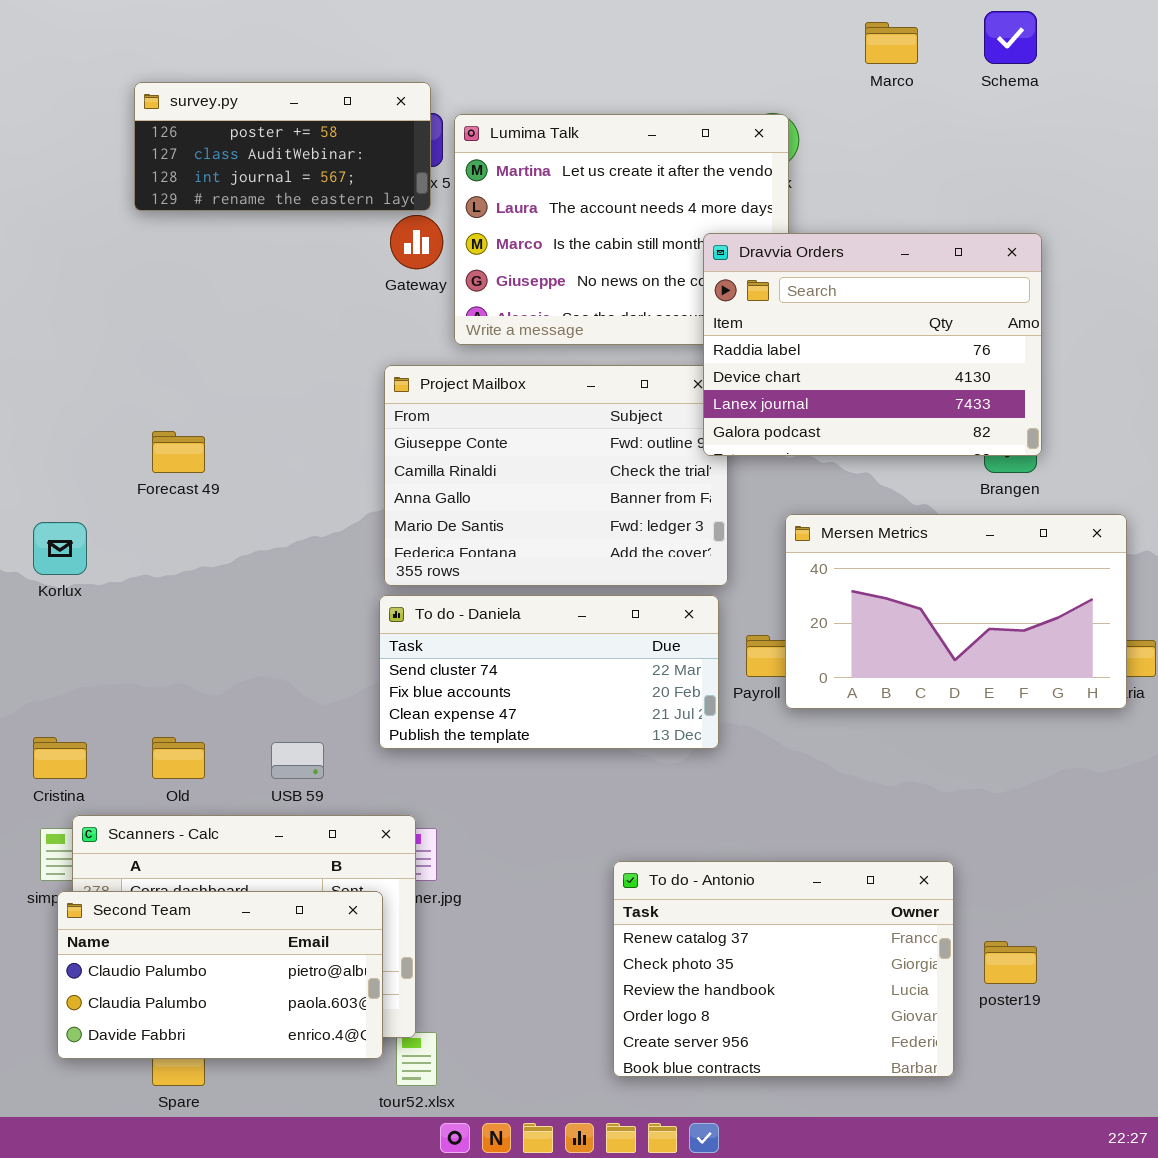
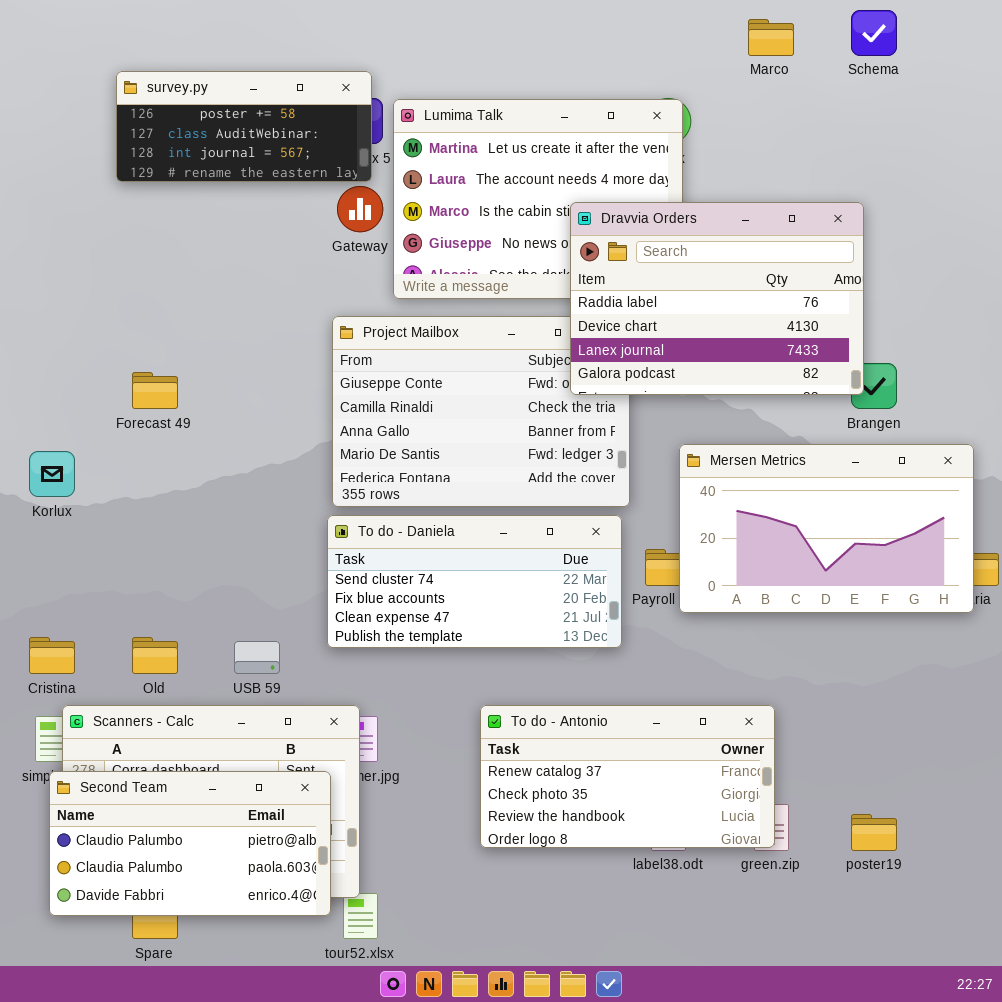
Dravvia Orders: [703,233,1042,456] -> [570,202,864,395], moved
To do - Antonio: [613,861,954,1077] -> [480,705,775,848], moved, resized

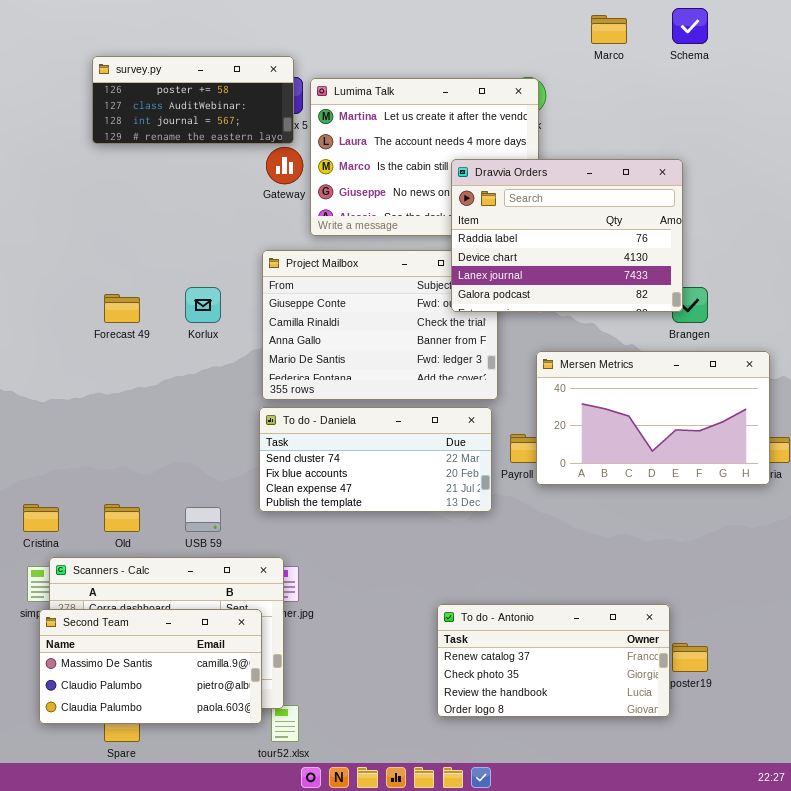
Korlux: [29,451,75,497] -> [185,287,221,323], moved
To do - Antonio: [480,705,775,848] -> [437,604,670,717], moved
Second Team: [49,771,331,916] -> [39,609,262,724], scrolled up 1 row

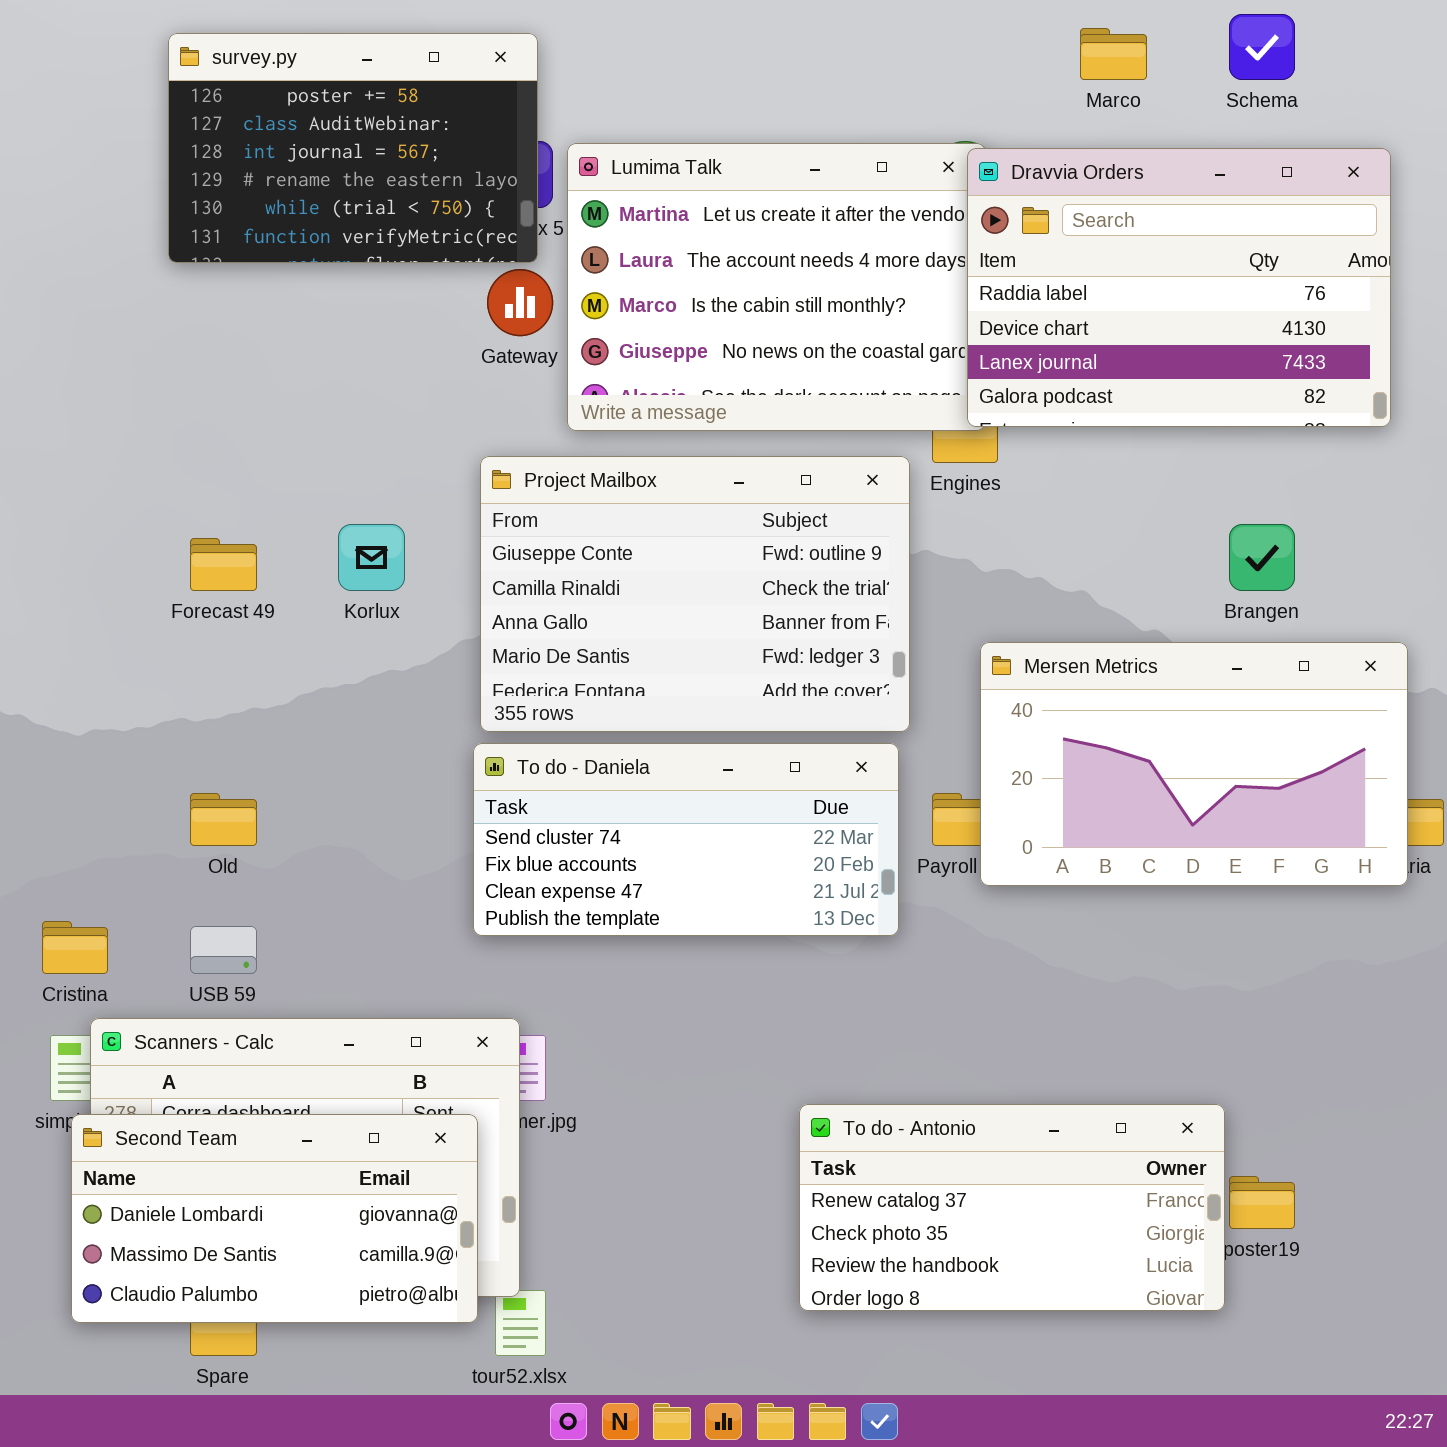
survey.py: [92,56,294,144] -> [168,33,538,263], resized
Dravvia Orders: [451,159,683,312] -> [967,148,1391,427], moved
Old: [104,504,140,532] -> [190,793,257,846], moved
USB 59: [185,507,221,532] -> [190,926,257,974], moved
Second Team: [39,609,262,724] -> [71,1114,478,1323], scrolled up 1 row

